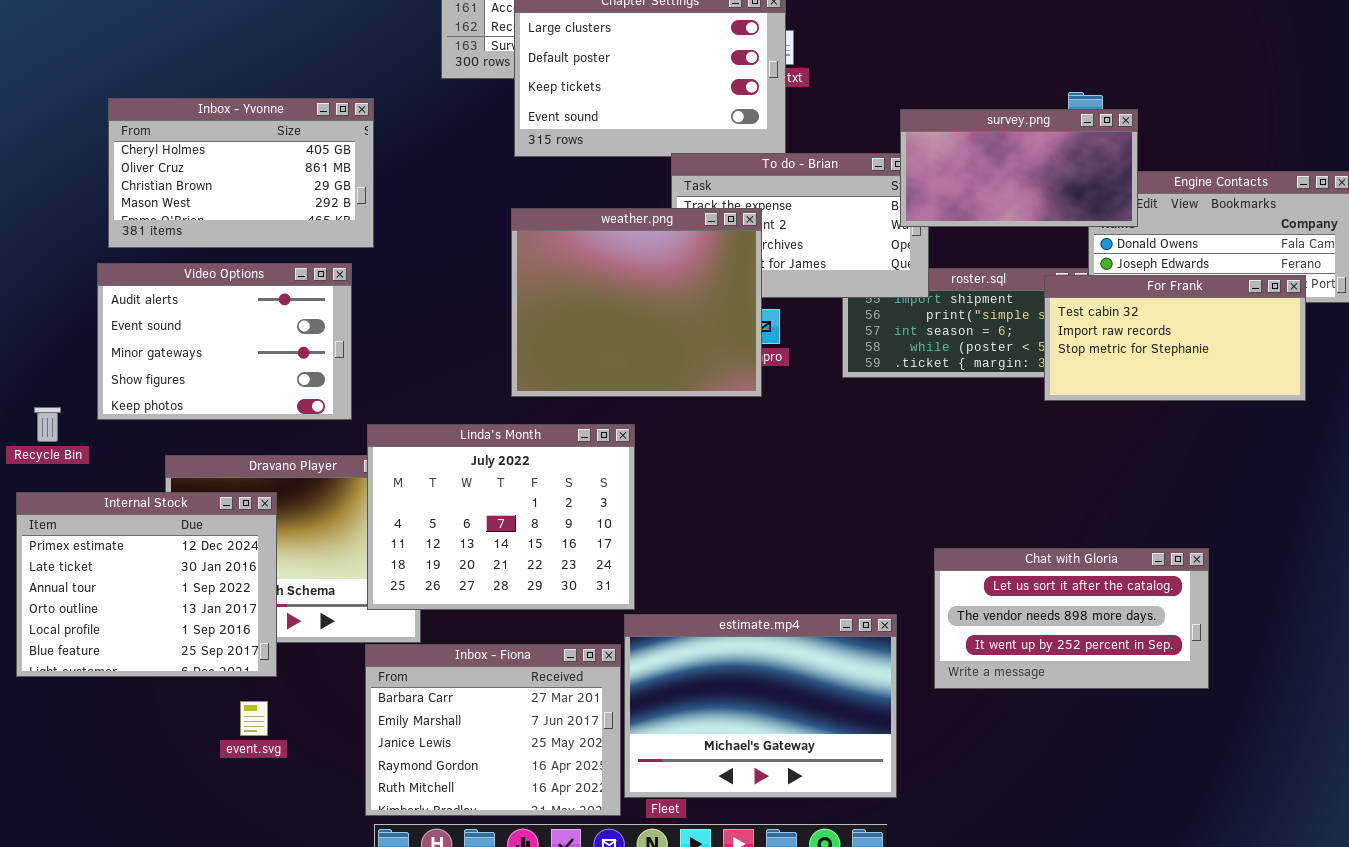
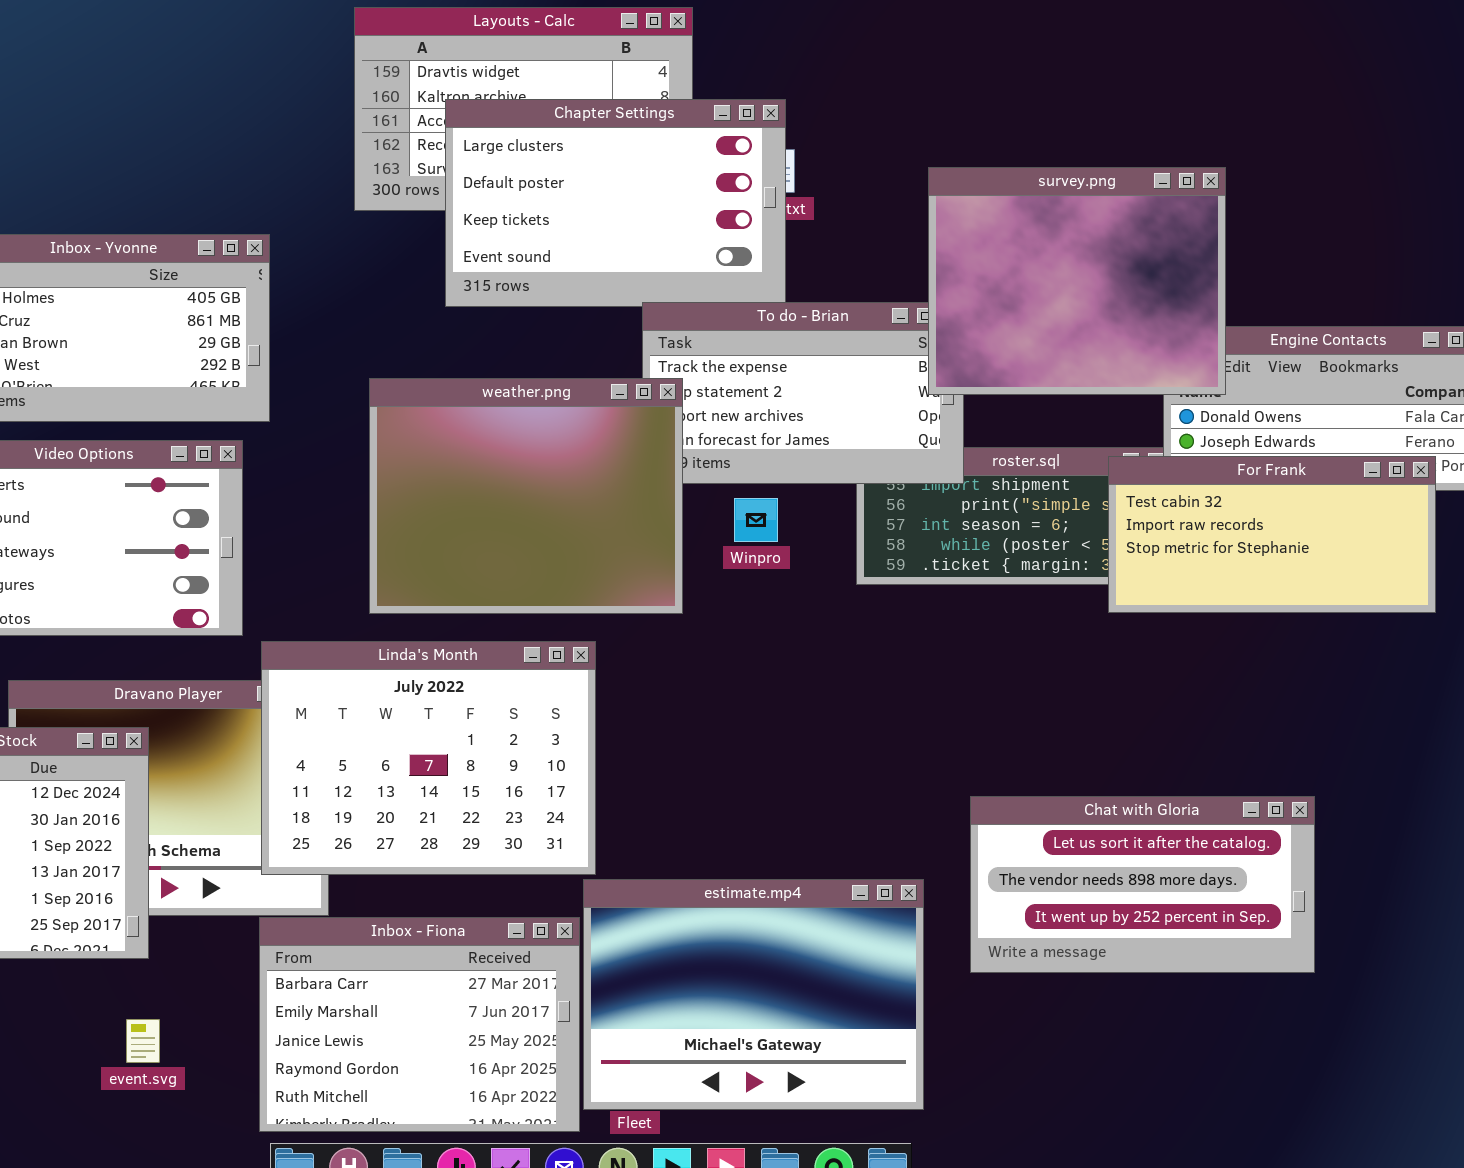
survey.png: [900,109,1138,227] -> [928,167,1226,395], resized
weather.png: [511,208,762,397] -> [369,378,683,614], moved
event.svg: [240,701,268,736] -> [126,1019,160,1063], moved

